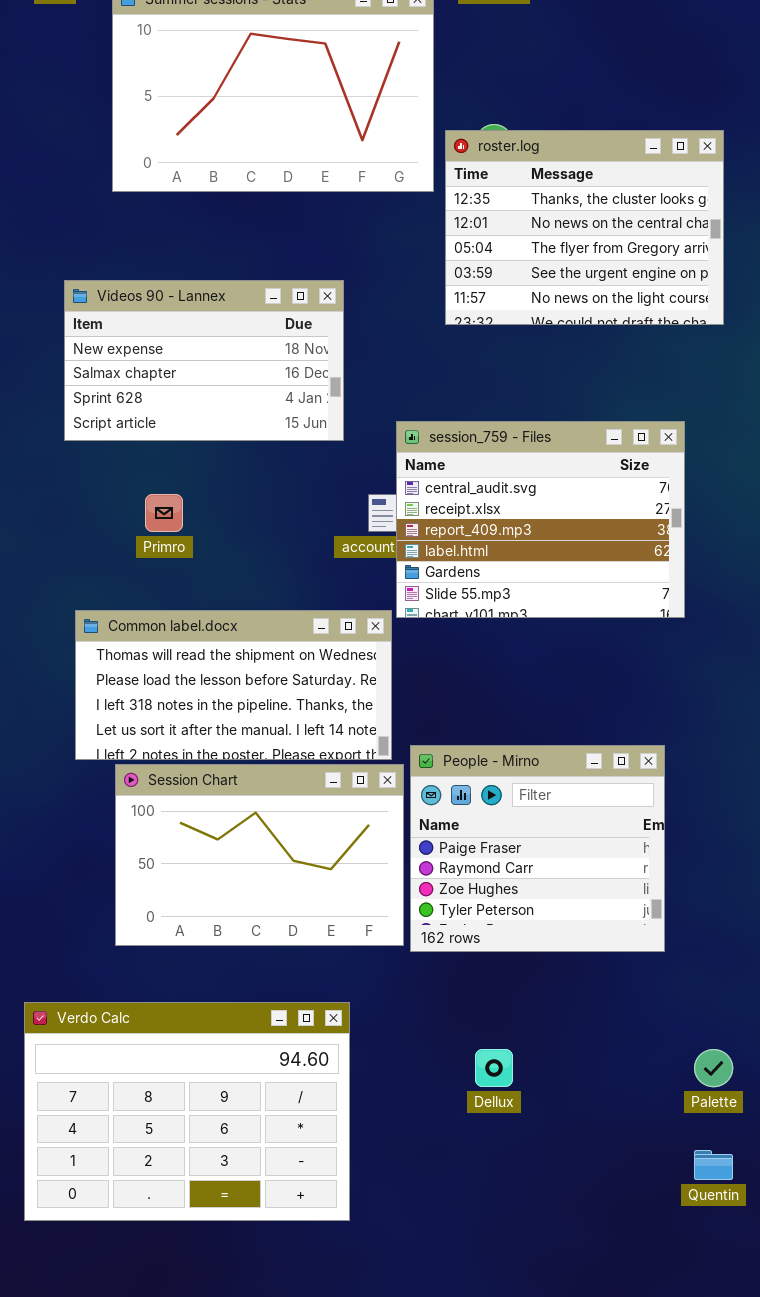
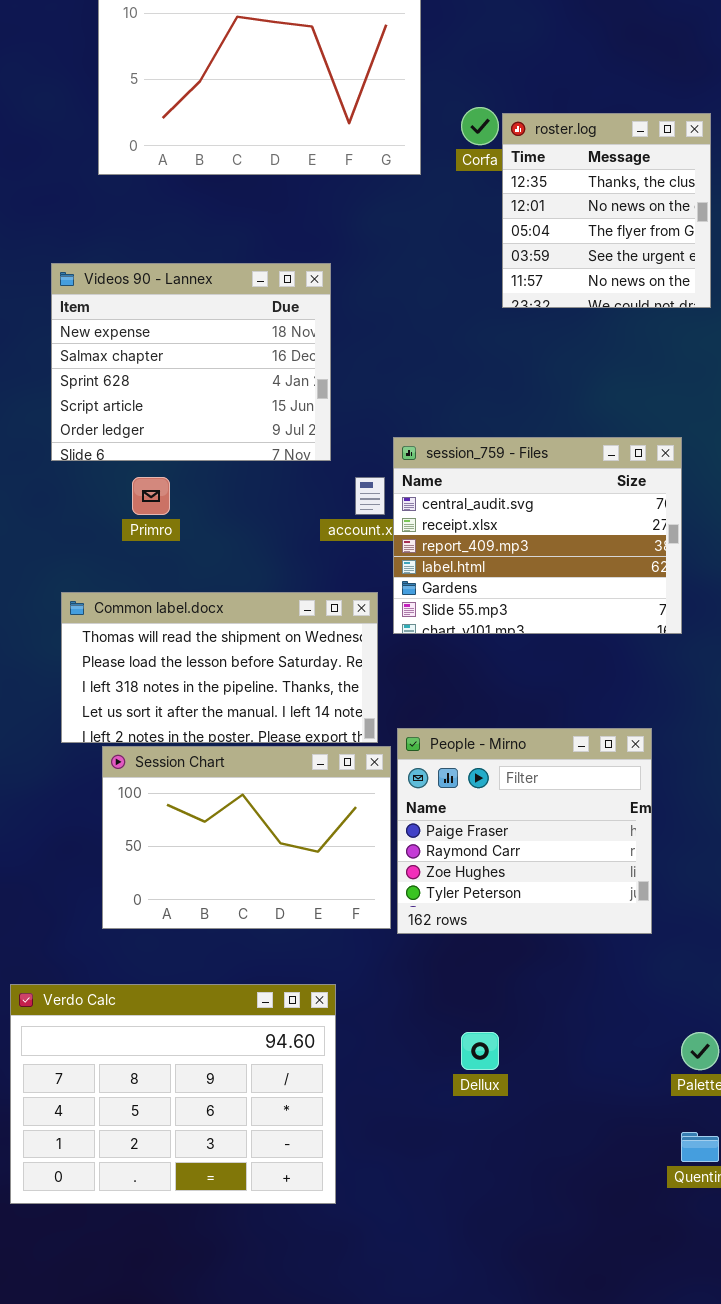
roster.log: [445,130,724,325] -> [502,113,711,308], resized
Videos 90 - Lannex: [64,280,344,441] -> [51,263,331,461], resized
session_759 - Files: [396,421,685,618] -> [393,437,682,634], moved

